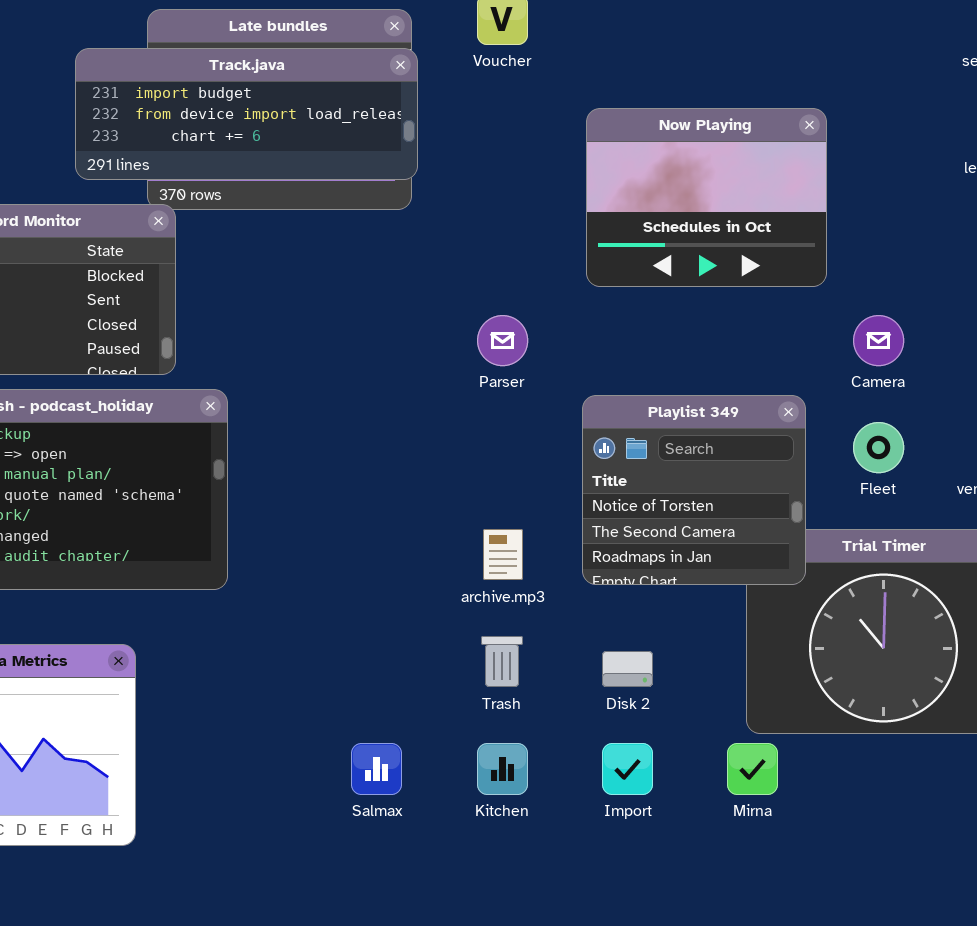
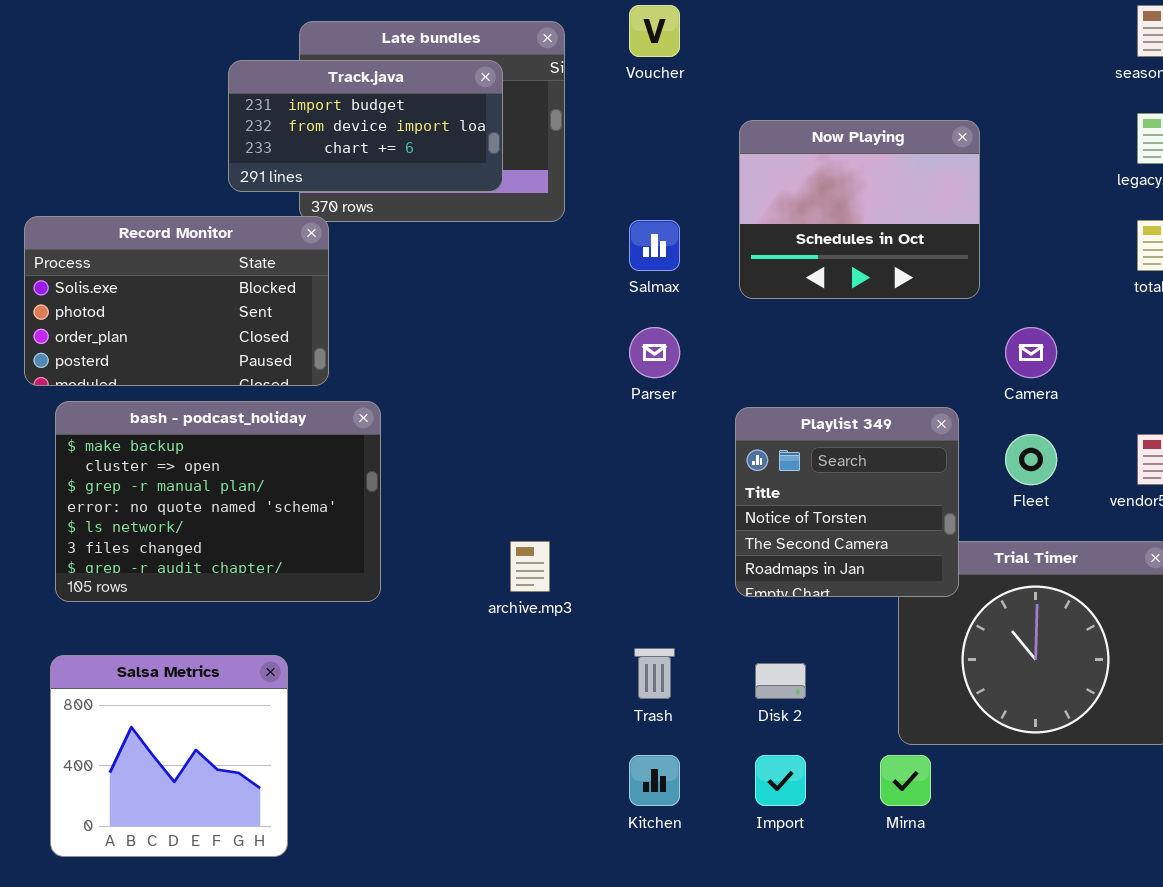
Track.java: [75,48,418,180] -> [228,60,503,192], resized
archive.mp3: [483,529,523,580] -> [510,541,550,592], moved
Salmax: [351,743,402,795] -> [629,220,680,271], moved

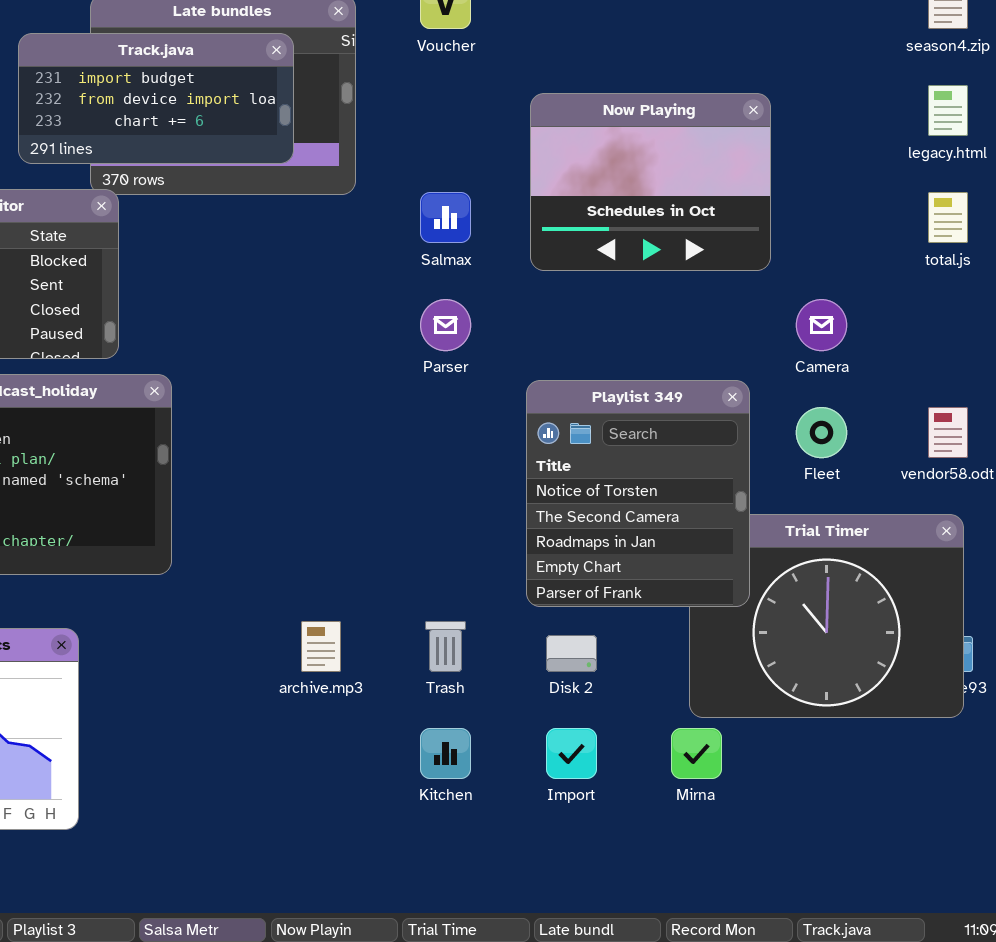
Playlist 349: [735,407,959,597] -> [526,380,750,607], resized
archive.mp3: [510,541,550,592] -> [301,621,341,672], moved

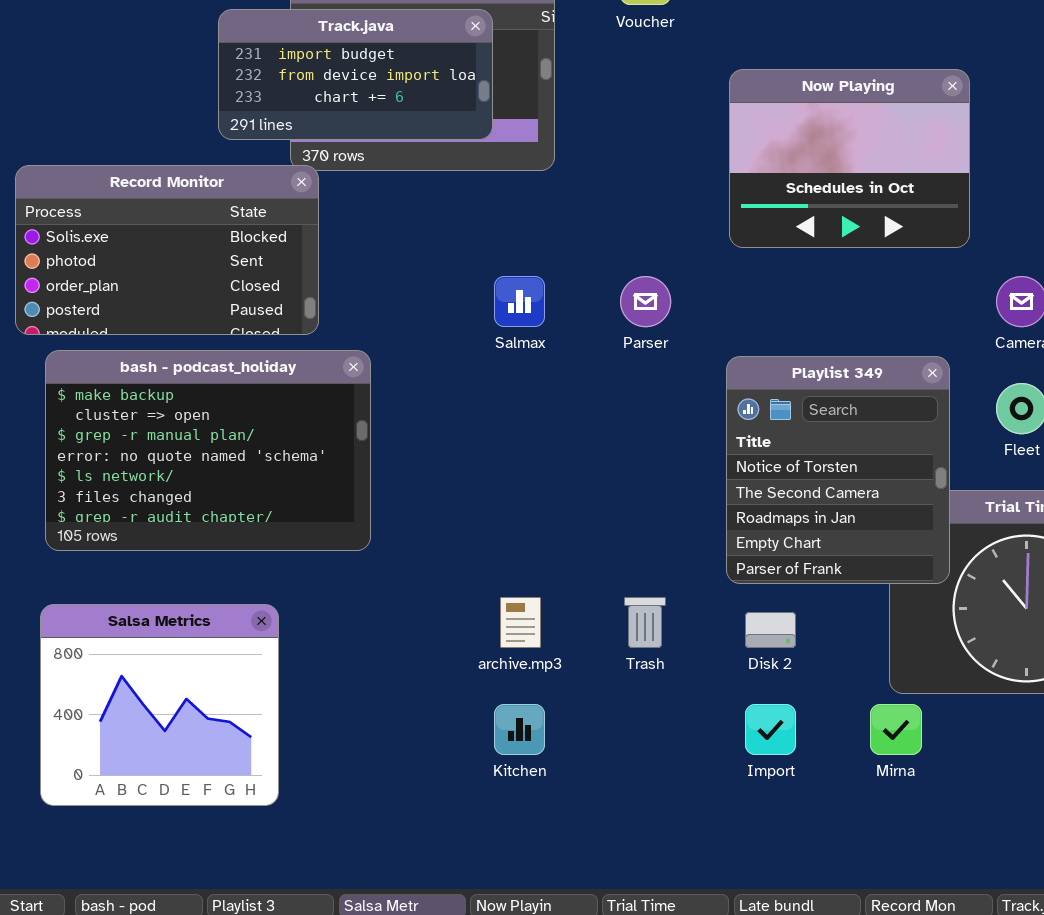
Salmax: [420,192,471,243] -> [494,276,545,327], moved
Kitchen: [420,728,471,779] -> [494,704,545,755], moved

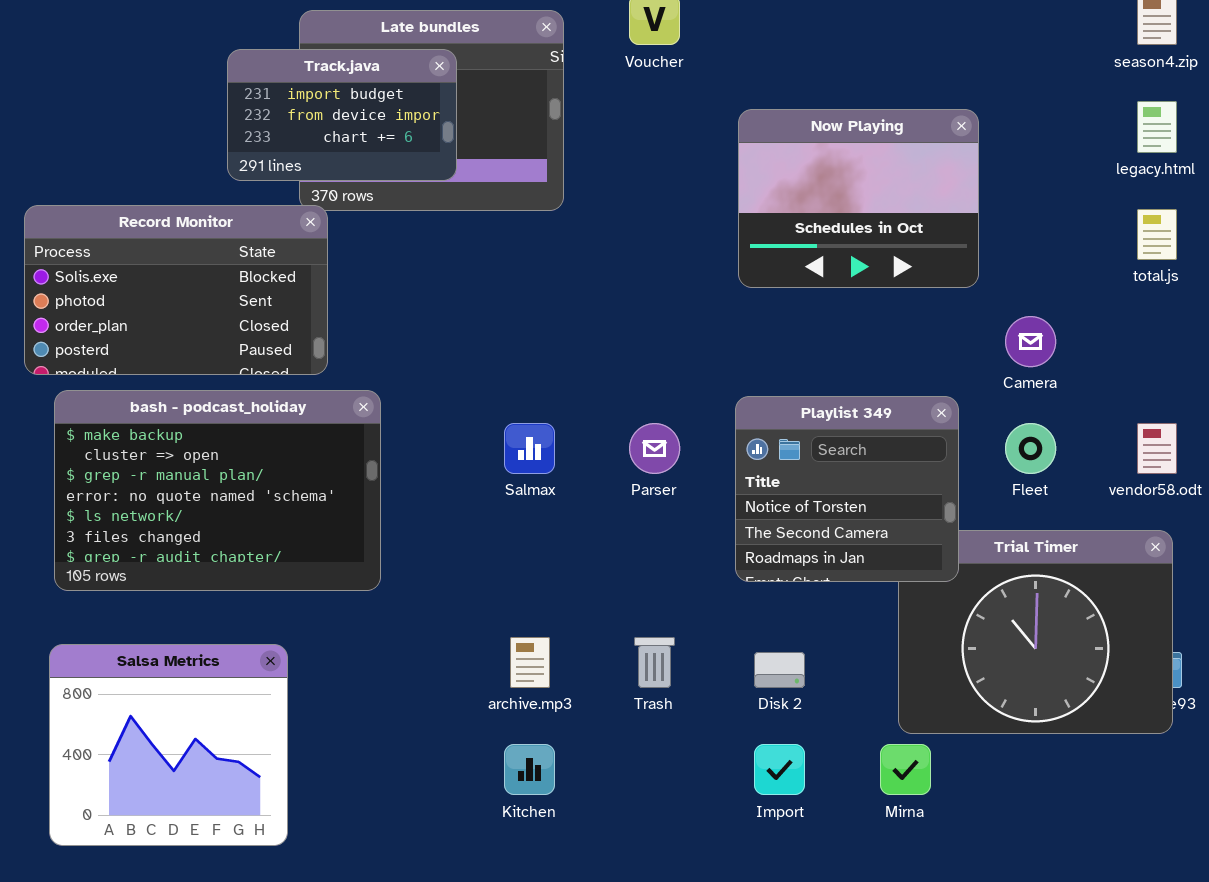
Track.java: [218,9,493,140] -> [227,49,457,181], resized
Salmax: [494,276,545,327] -> [504,423,555,474], moved
Parser: [620,276,671,327] -> [629,423,680,474], moved
Playlist 349: [726,356,950,584] -> [735,396,959,582], resized

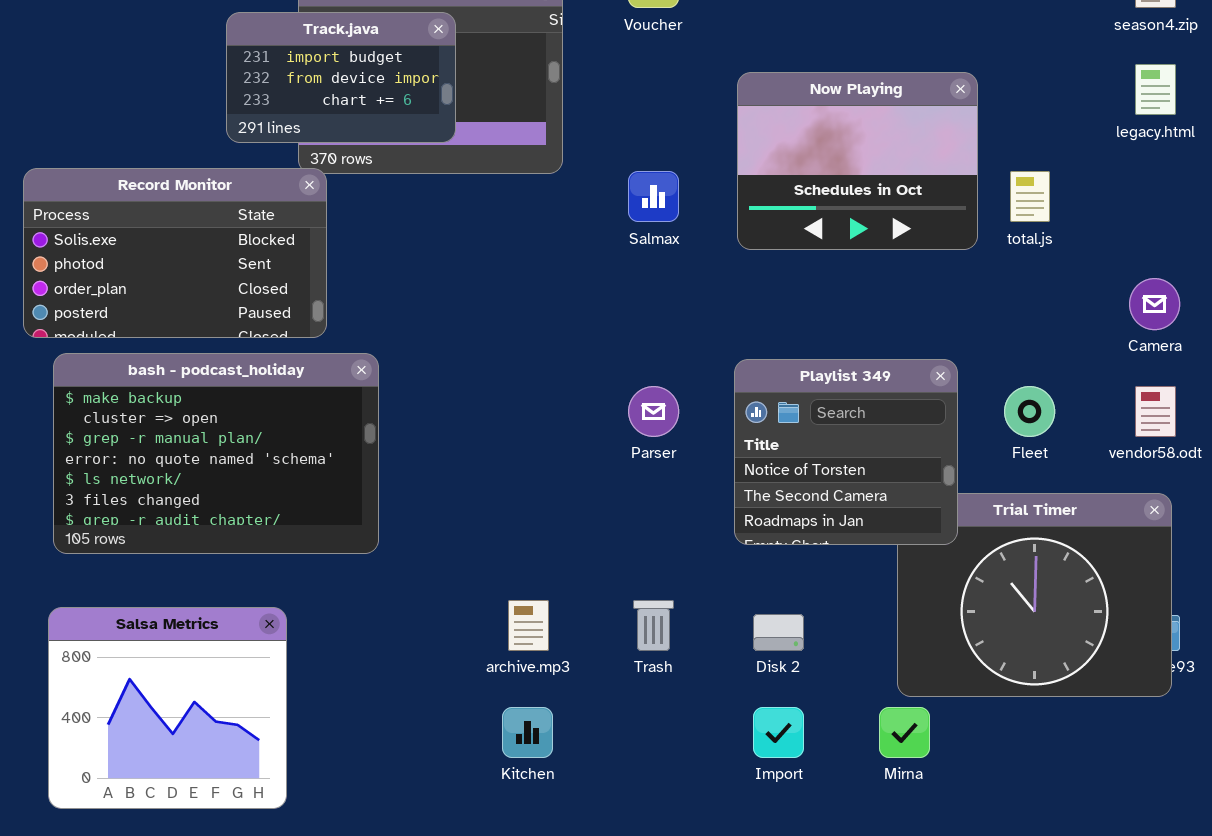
total.js: [1137,209,1177,260] -> [1010,171,1050,222], moved
Camera: [1005,316,1056,367] -> [1129,278,1180,330], moved
Salmax: [504,423,555,474] -> [628,171,679,222], moved

